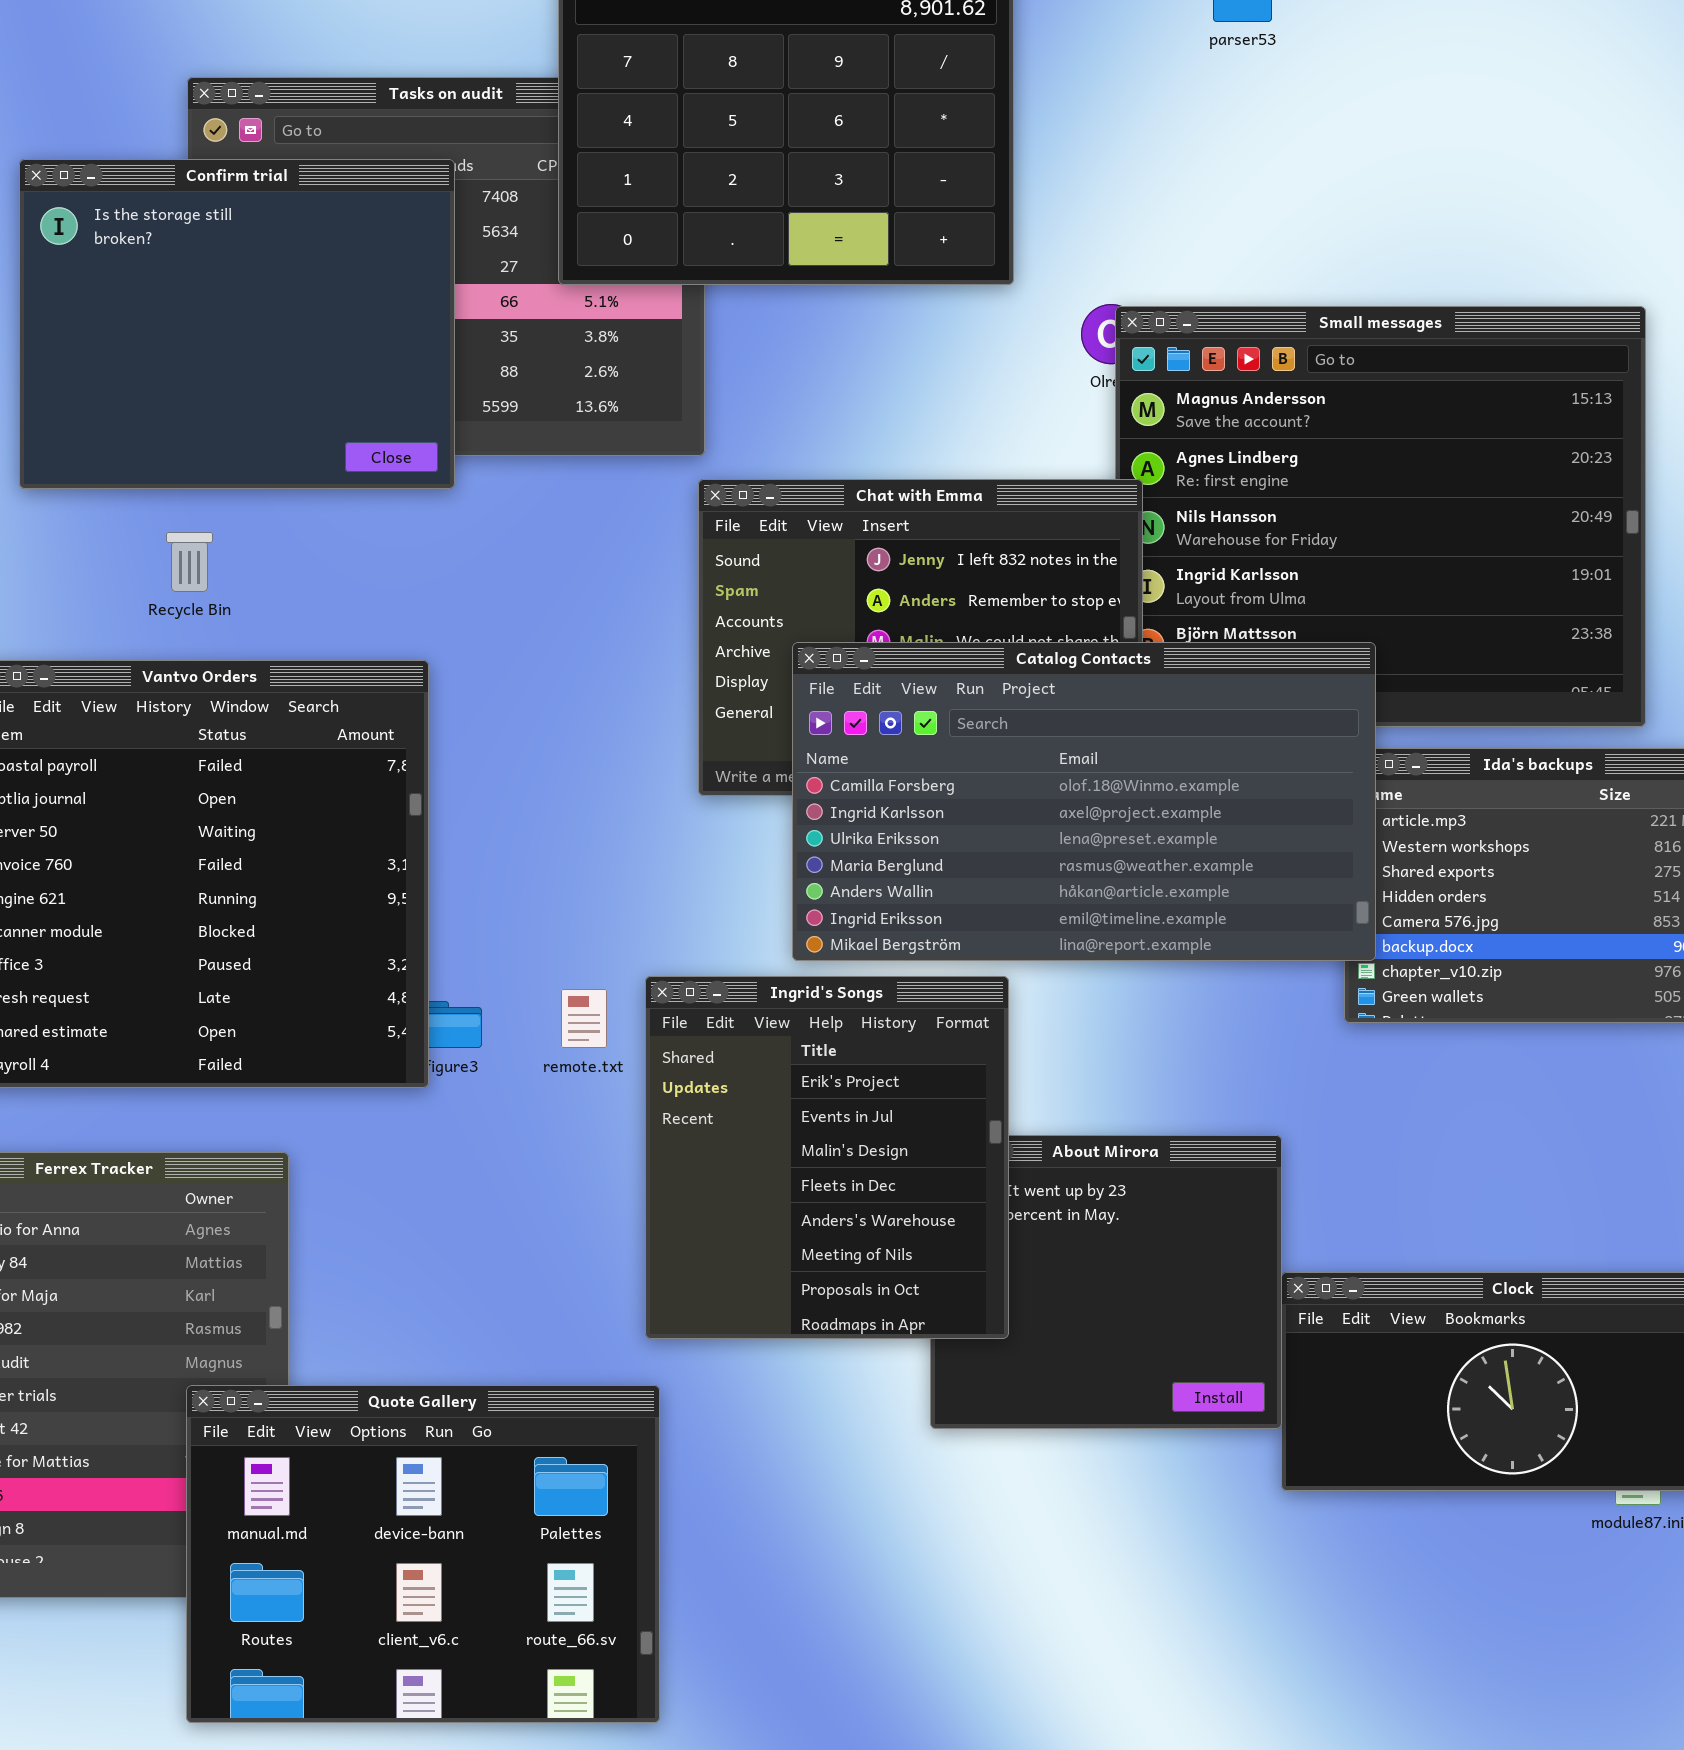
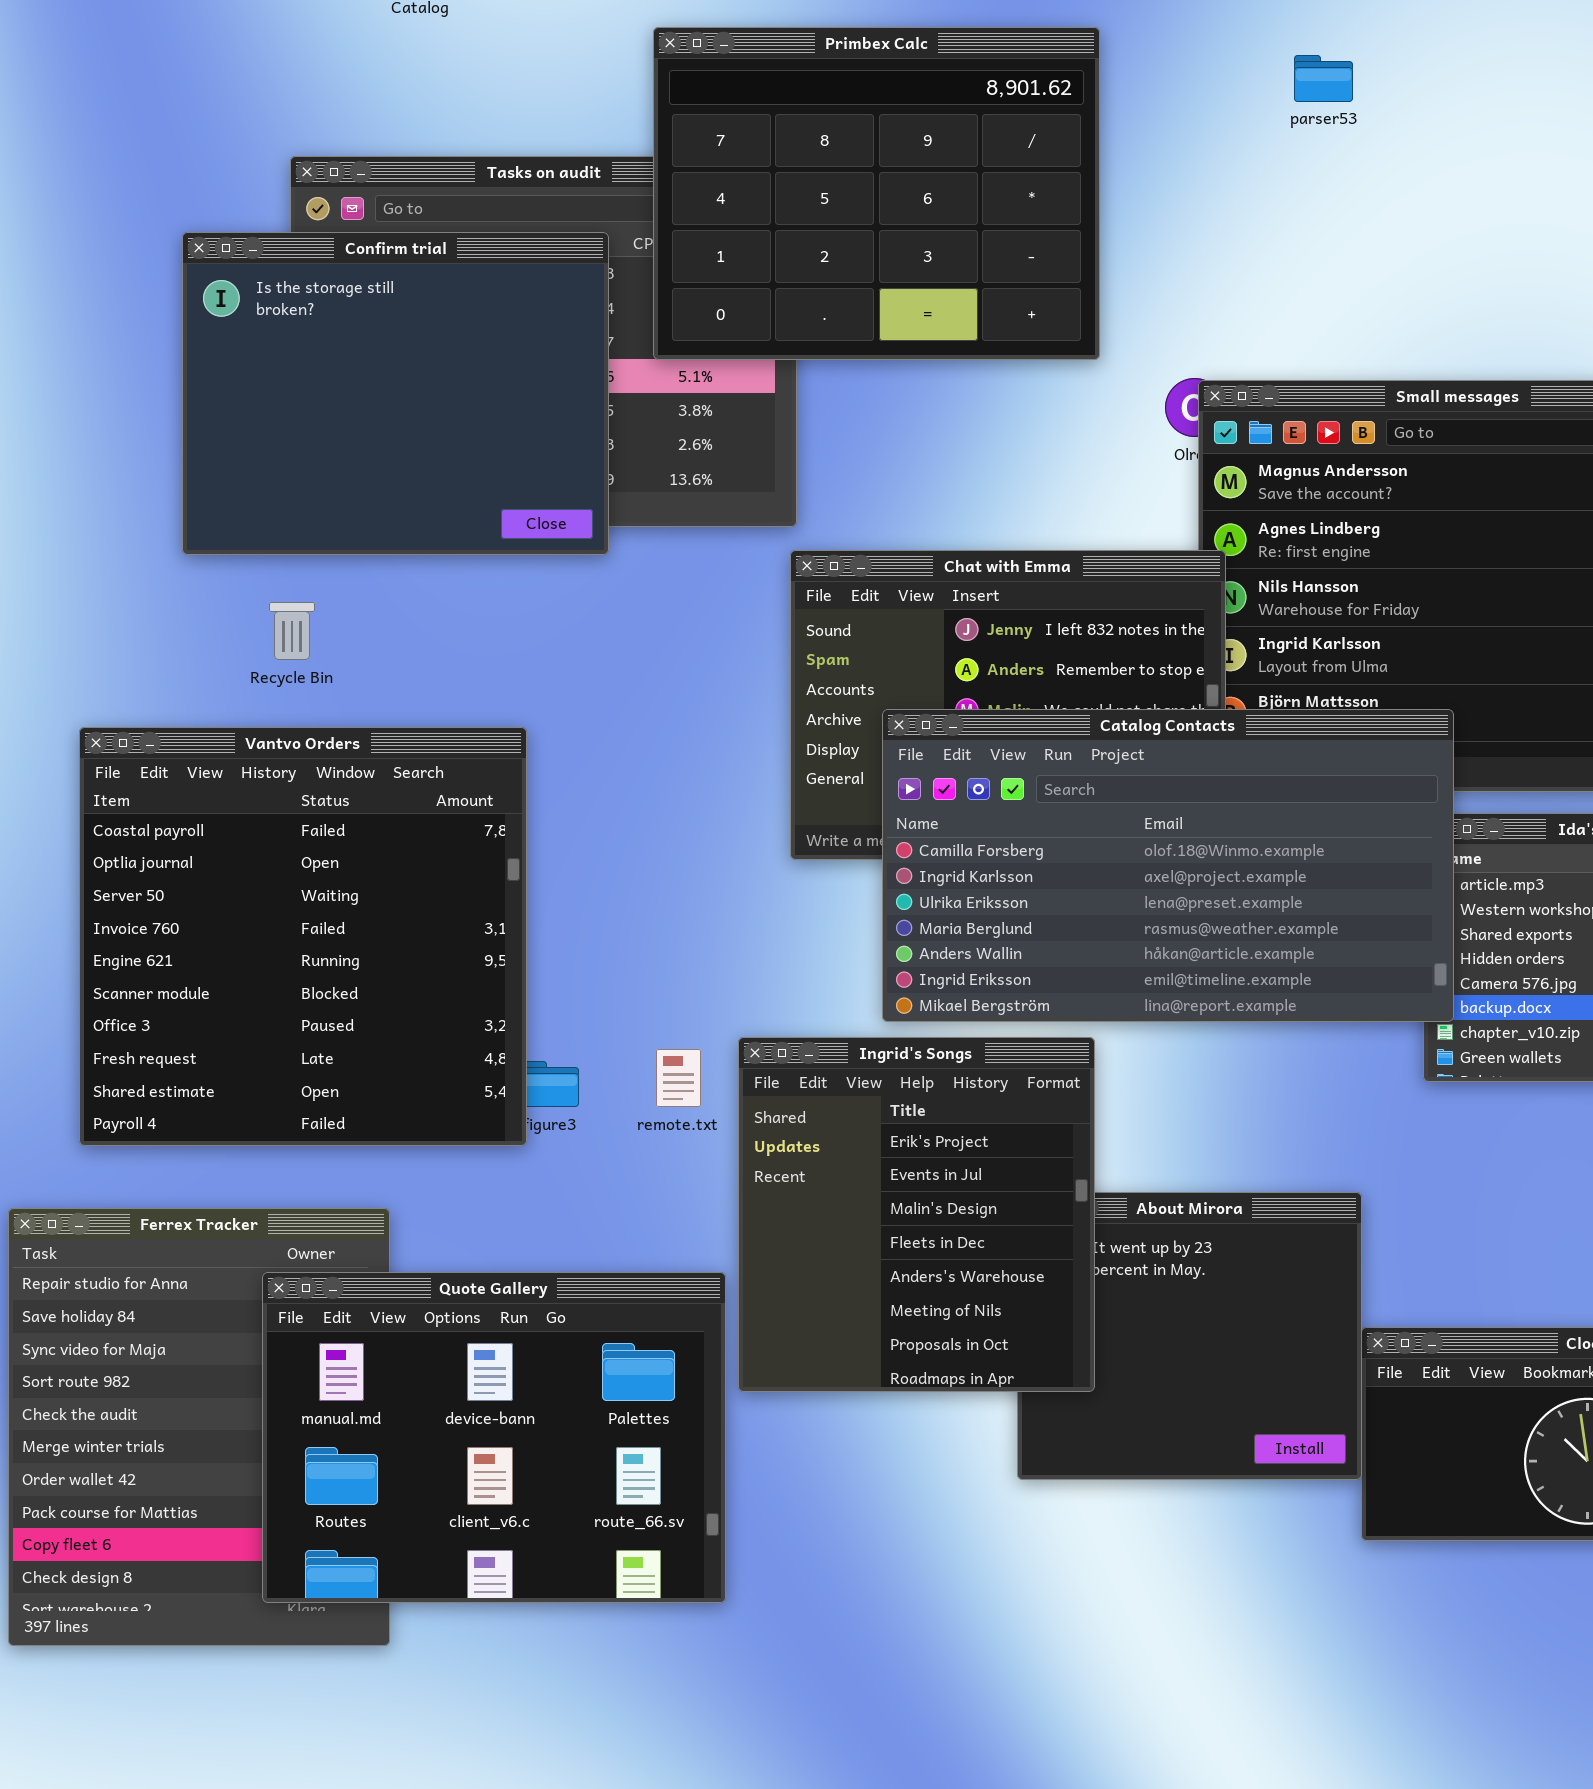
Confirm trial: [19,159,455,489] -> [182,232,609,555], moved
Quote Gallery: [186,1385,660,1723] -> [262,1272,726,1603], moved

